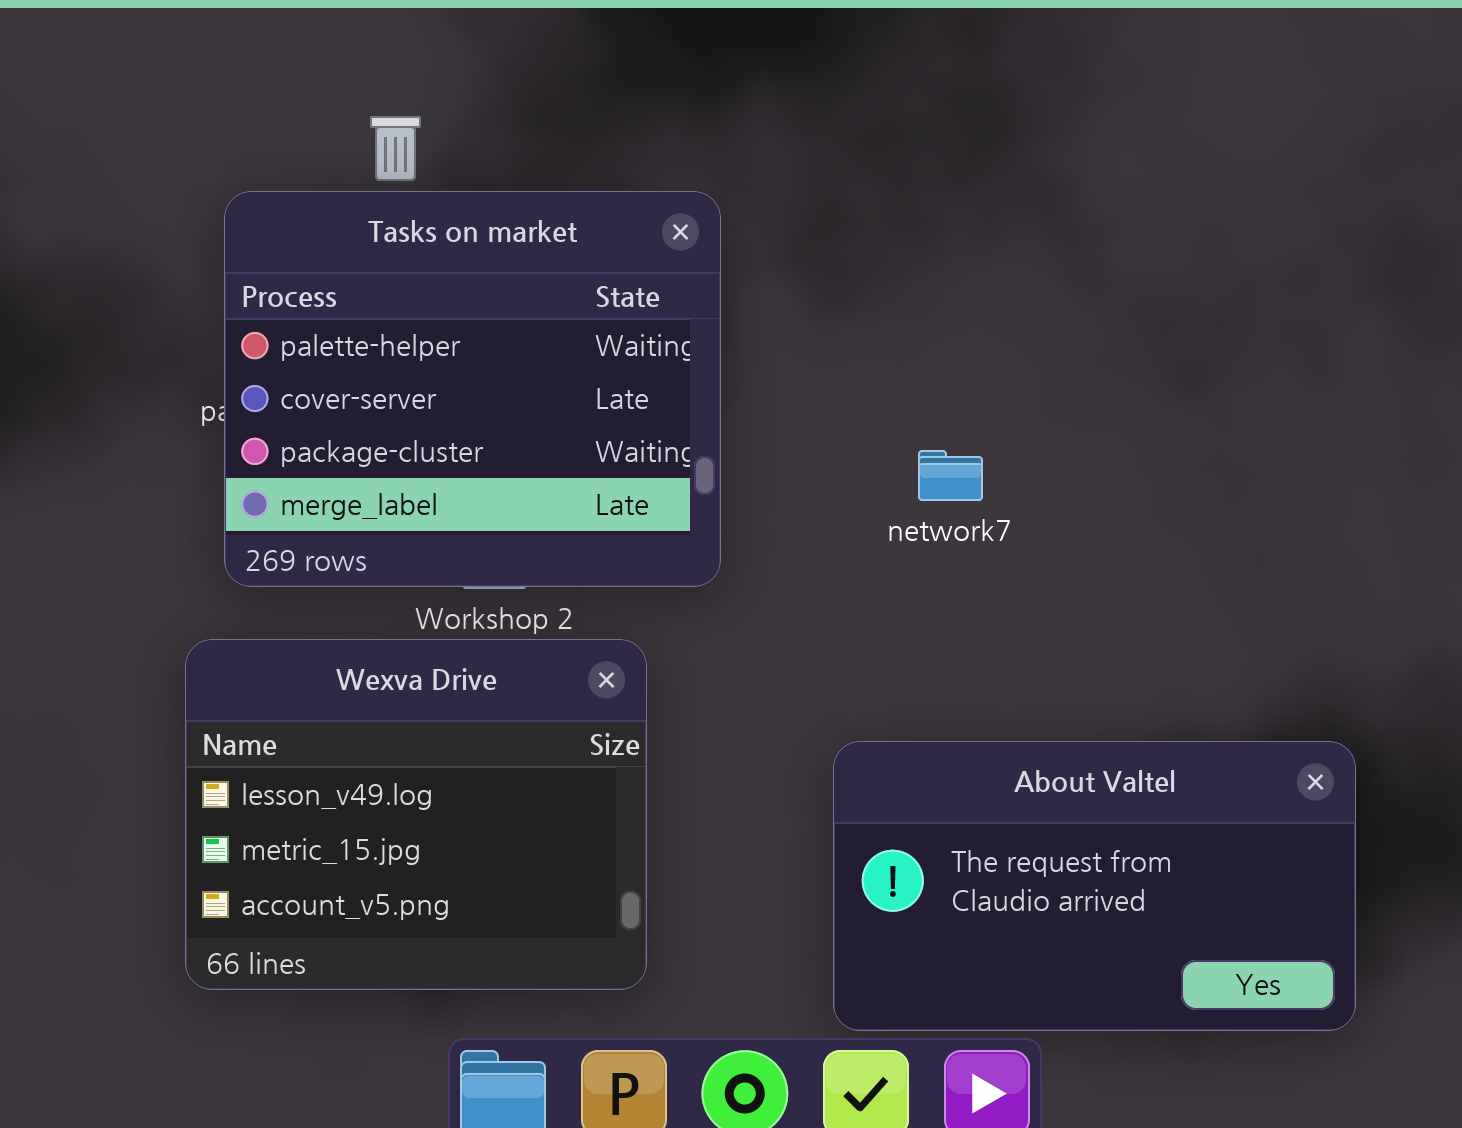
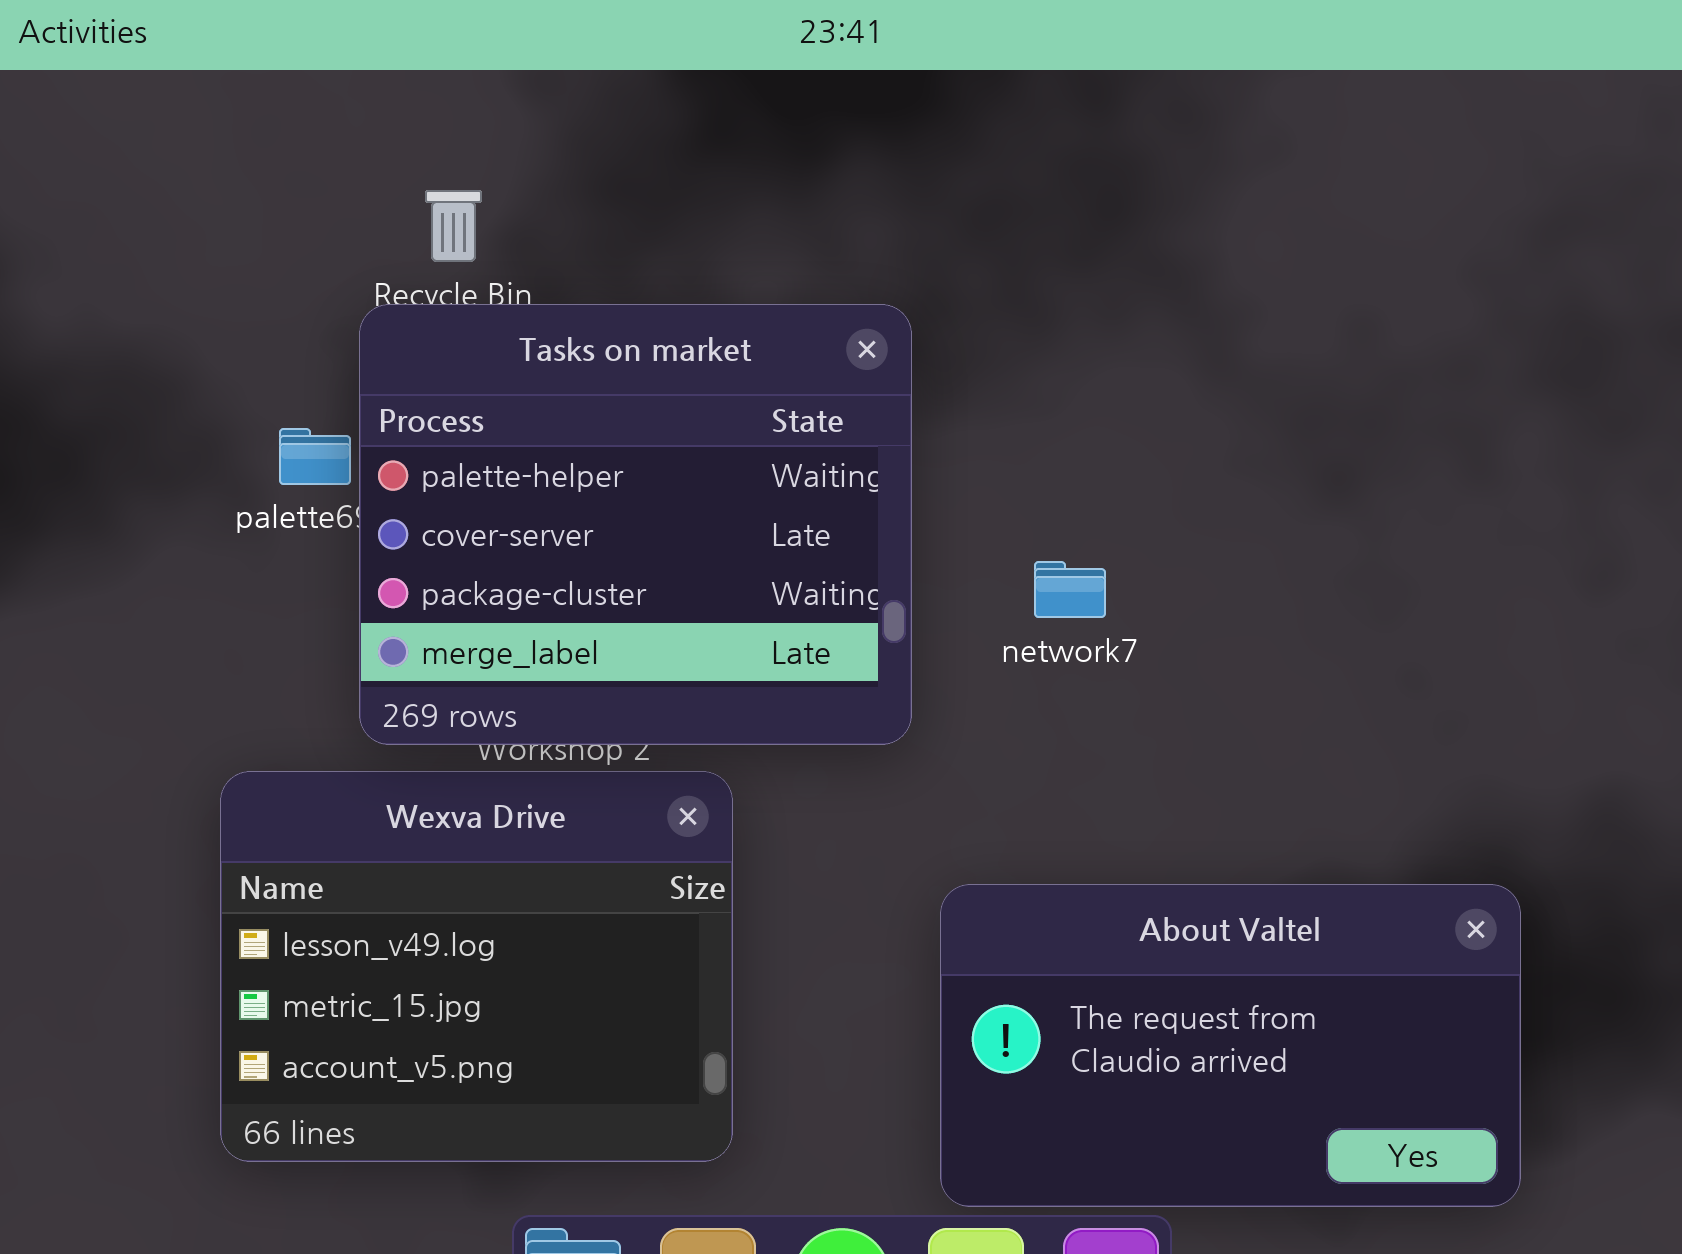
Tasks on market: [224,191,721,587] -> [359,304,912,745], moved

